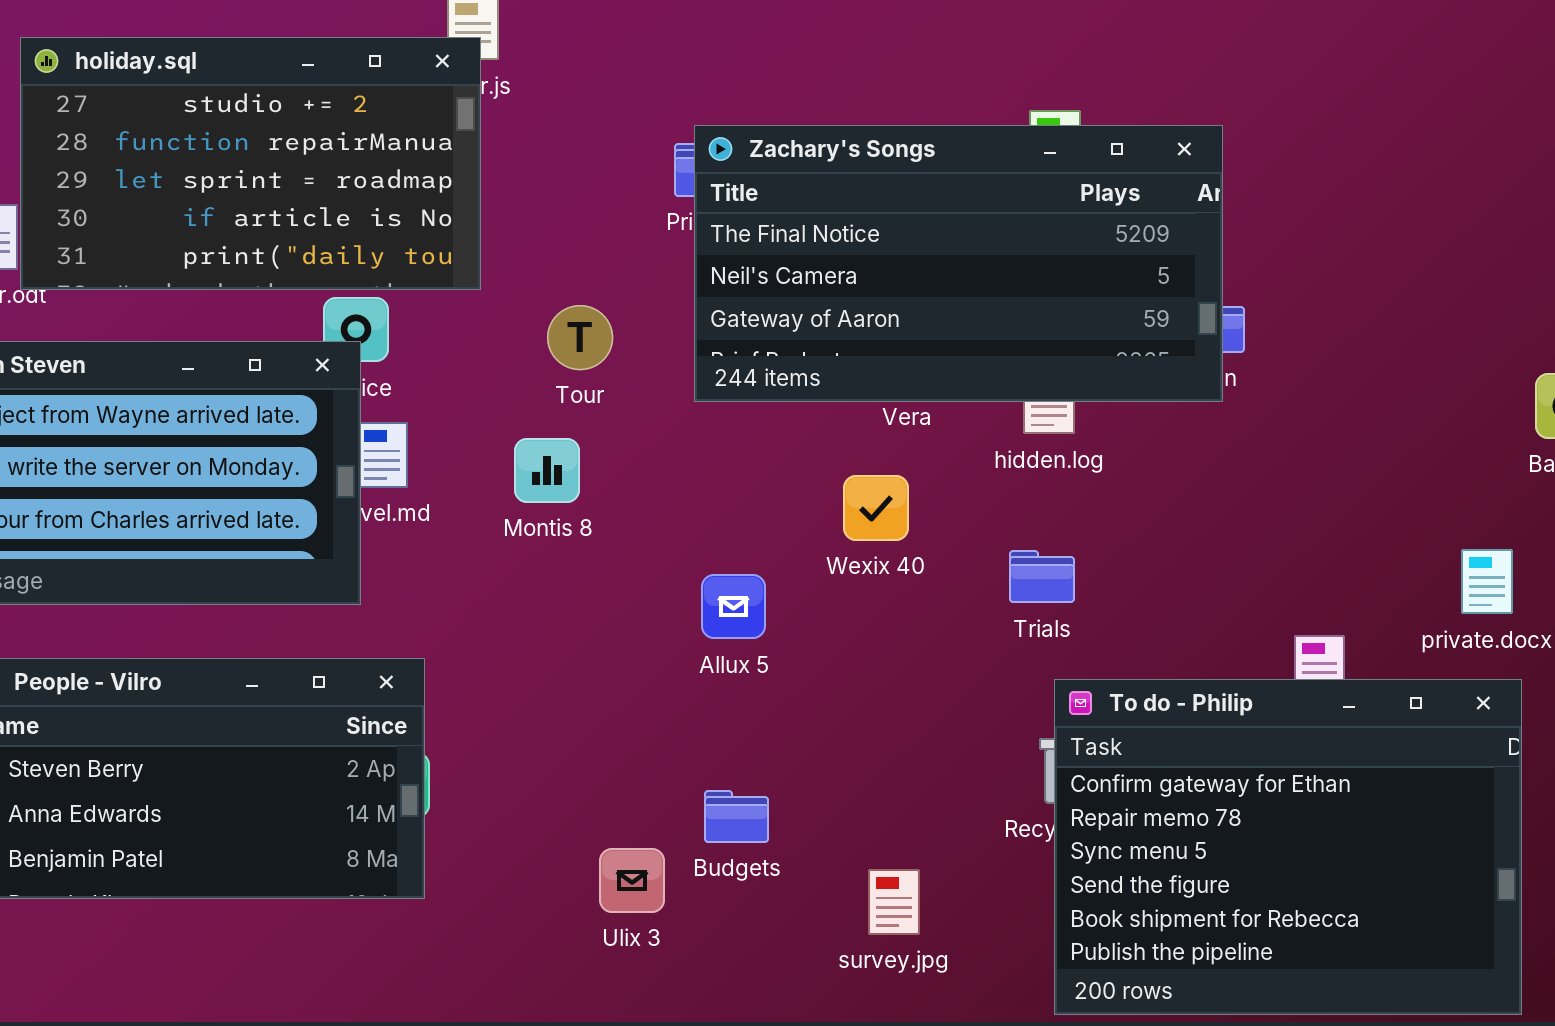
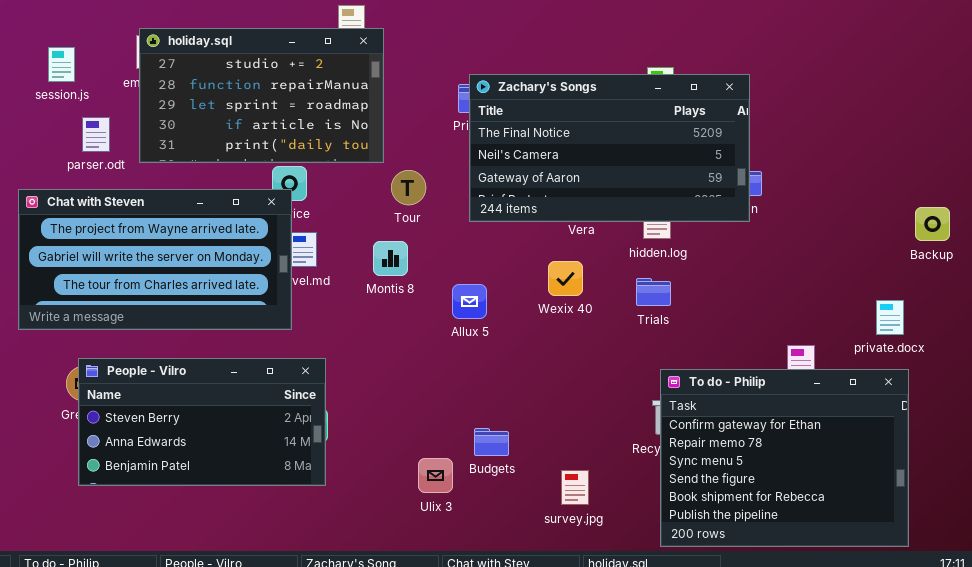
holiday.sql: [20,37,481,290] -> [139,28,384,163], moved
Trials: [1009,550,1075,603] -> [636,278,671,306], moved
Allux 5: [701,574,766,639] -> [452,284,487,319], moved

